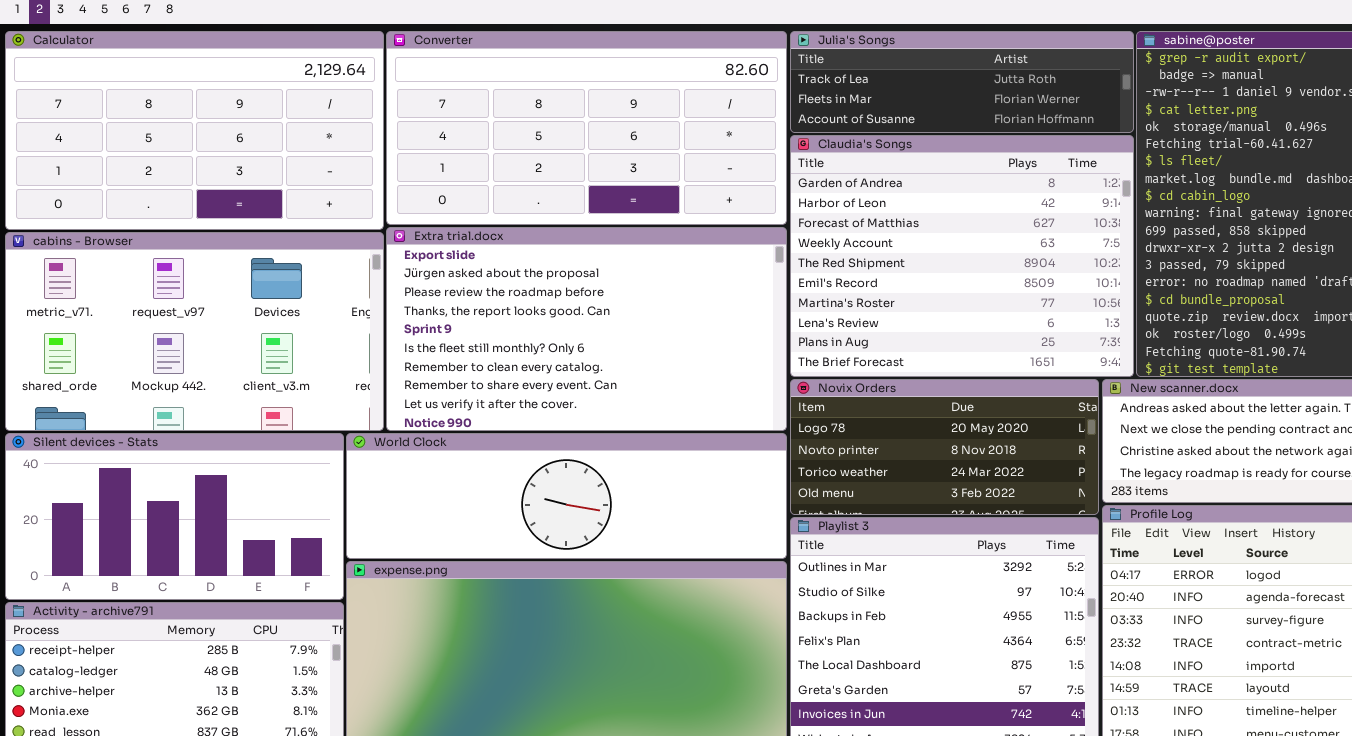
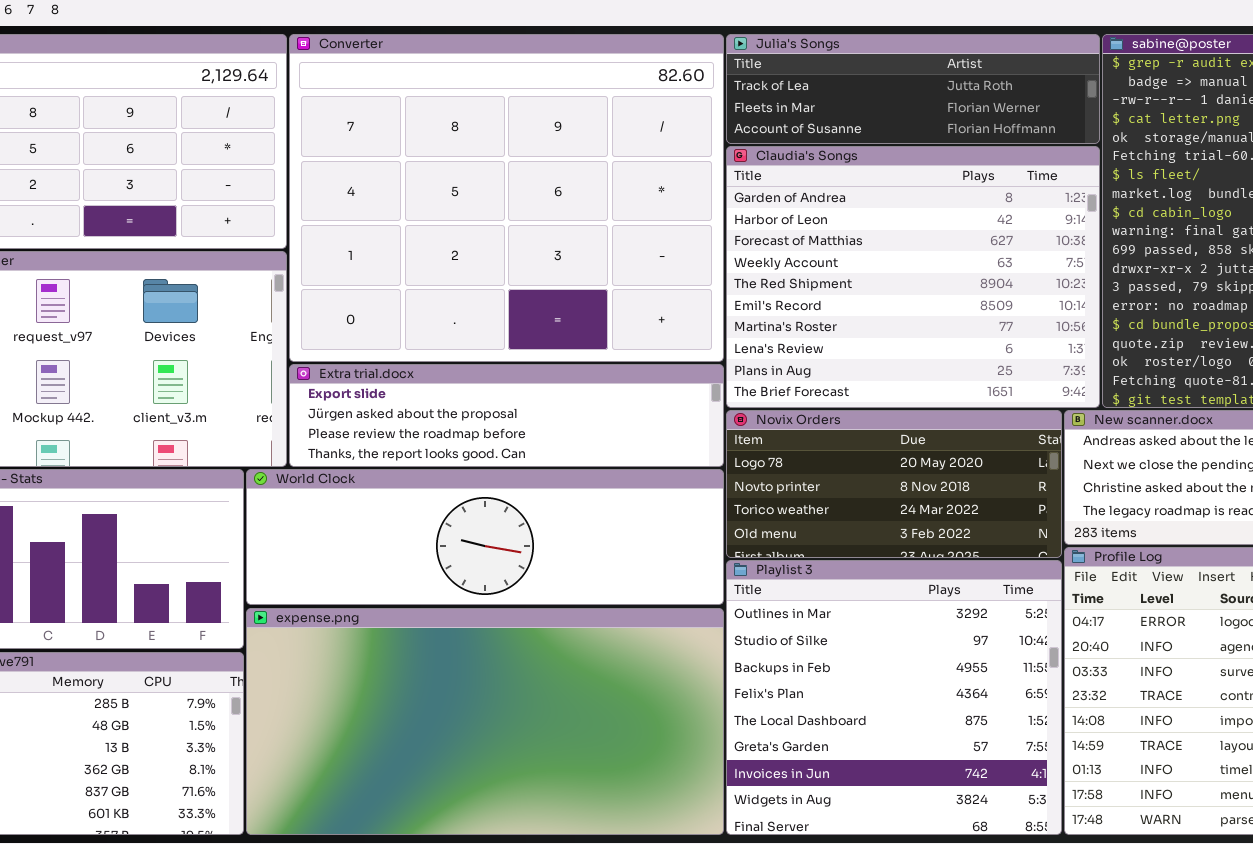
Converter: [386,31,787,225] -> [289,34,724,362], resized
Extra trial.docx: [386,227,787,431] -> [289,364,724,467], resized

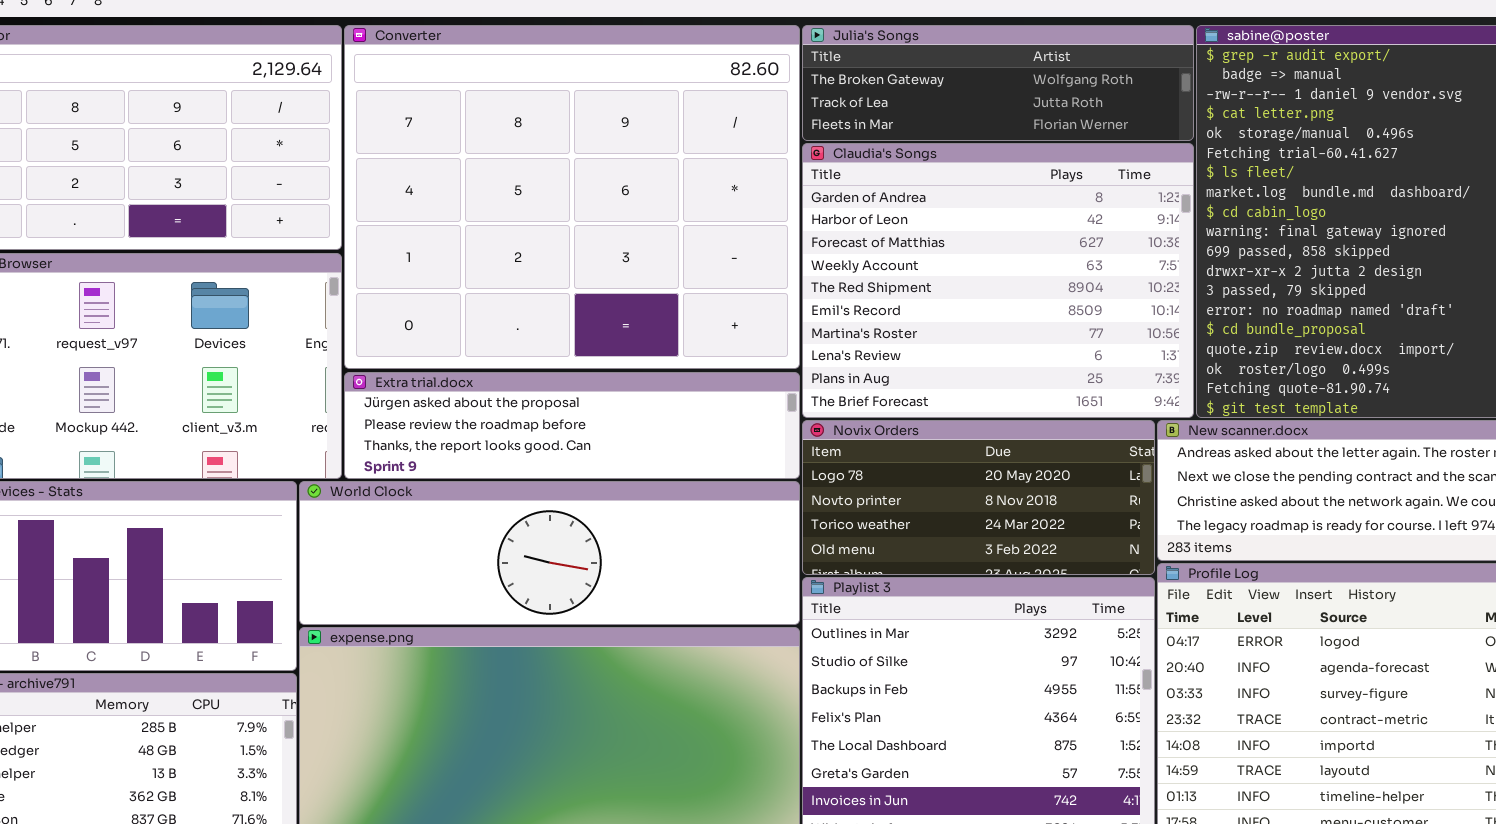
Julia's Songs: [726,34,1100,144] -> [802,25,1194,141], scrolled up 1 row
Extra trial.docx: [289,364,724,467] -> [344,372,800,479], scrolled down 1 row

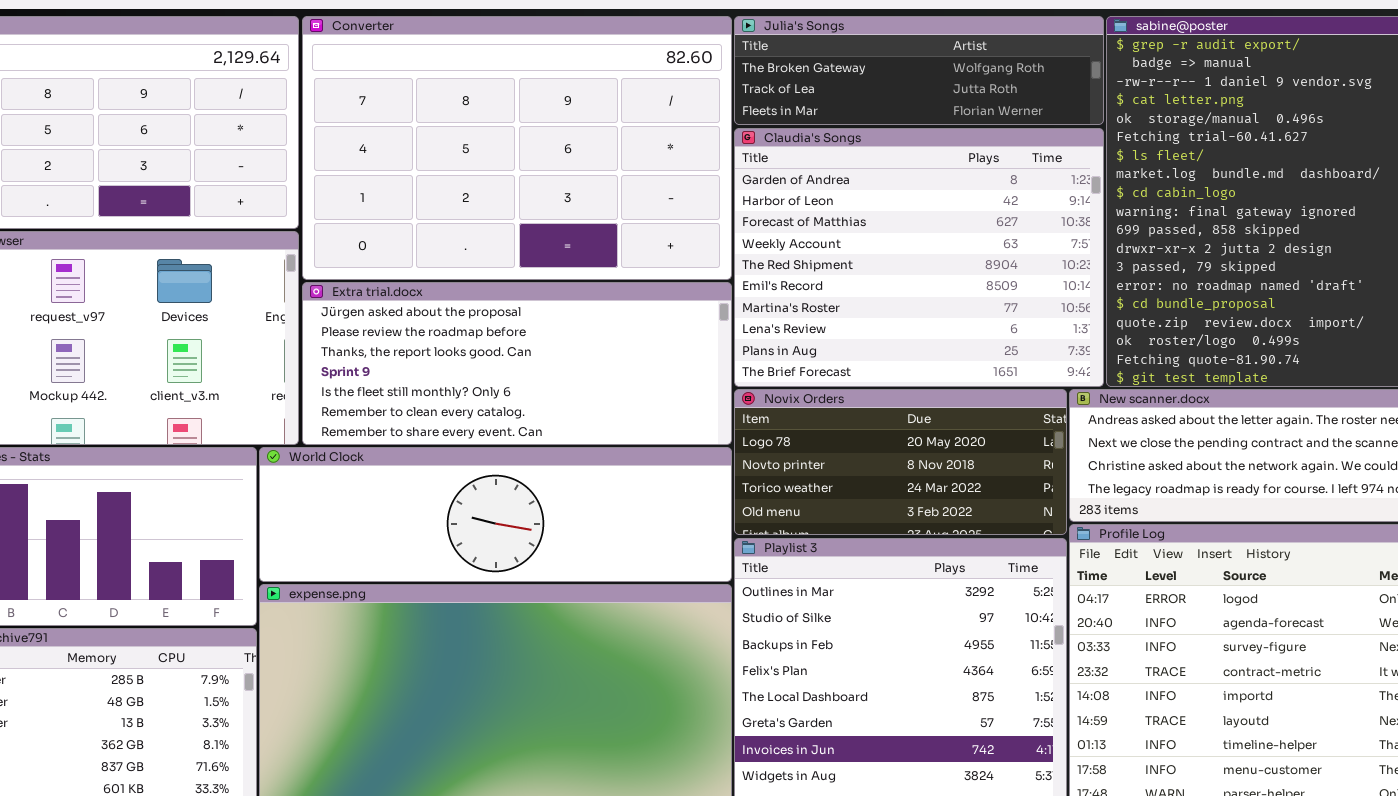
Converter: [344,25,800,369] -> [302,16,732,280], resized
Extra trial.docx: [344,372,800,479] -> [302,282,732,445], resized

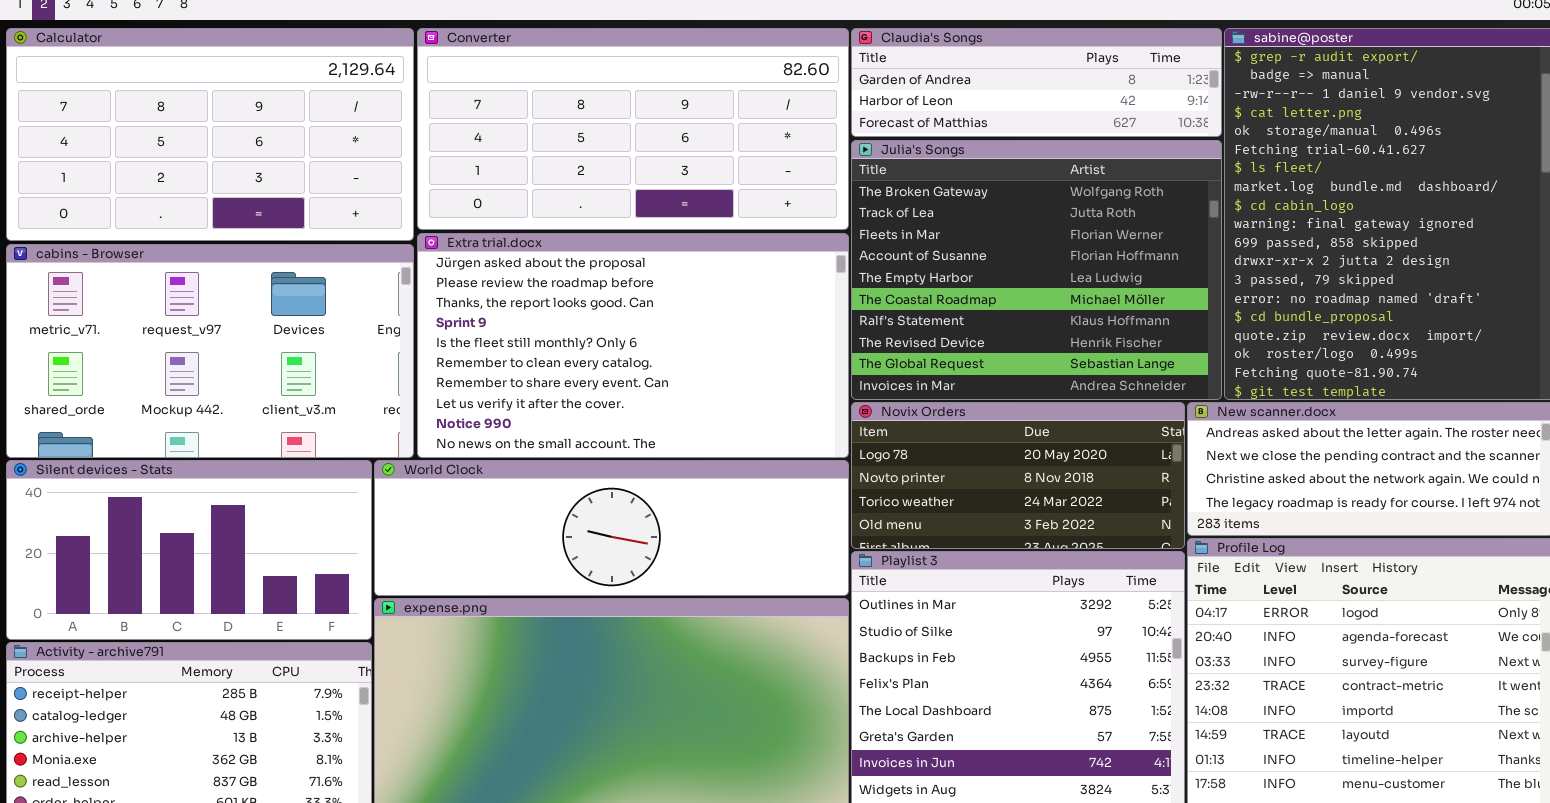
Converter: [302,16,732,280] -> [417,28,849,230], resized
Julia's Songs: [734,16,1104,125] -> [851,140,1222,400], moved, resized
Claudia's Songs: [734,128,1104,387] -> [851,28,1222,137], moved, resized
Extra trial.docx: [302,282,732,445] -> [417,233,849,458], resized

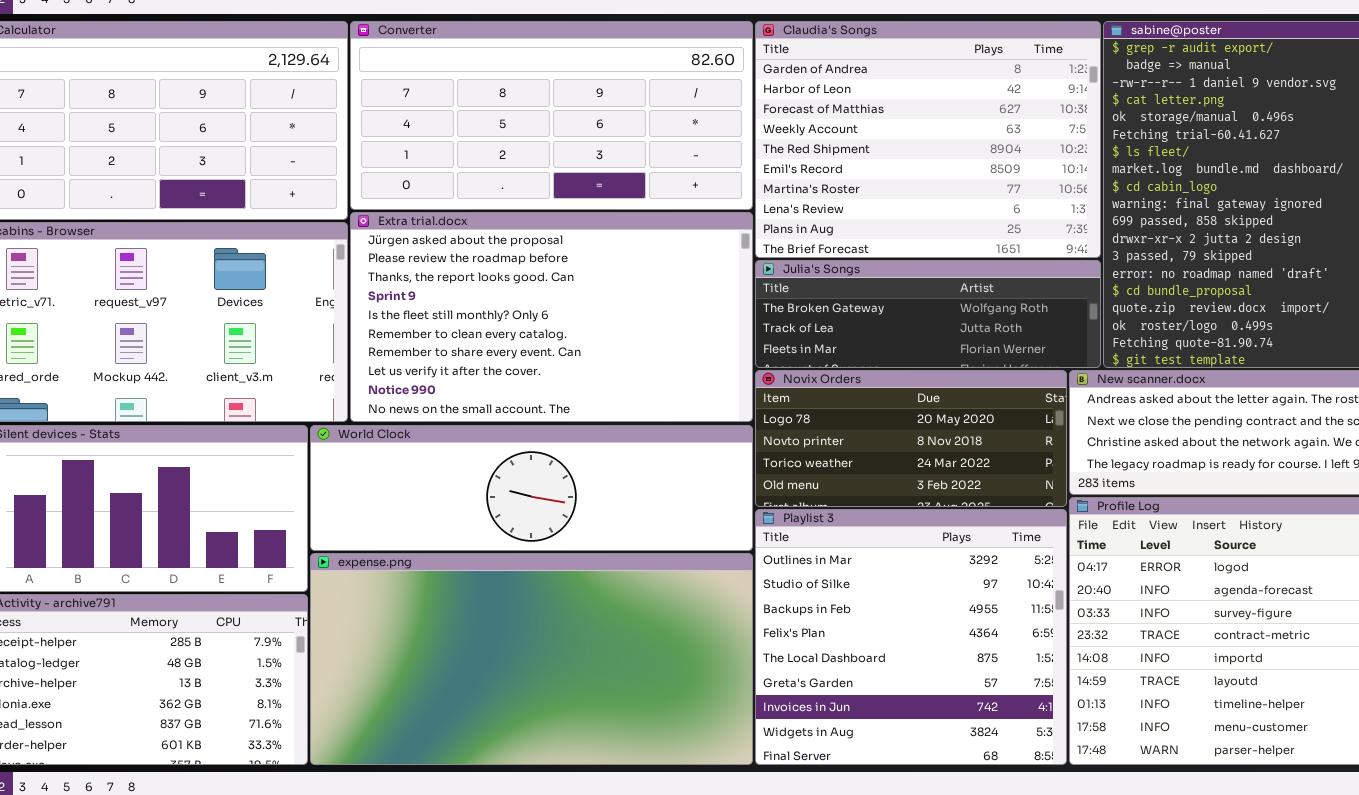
Claudia's Songs: [851,28,1222,137] -> [755,21,1101,258], resized
Julia's Songs: [851,140,1222,400] -> [755,260,1101,368], resized

